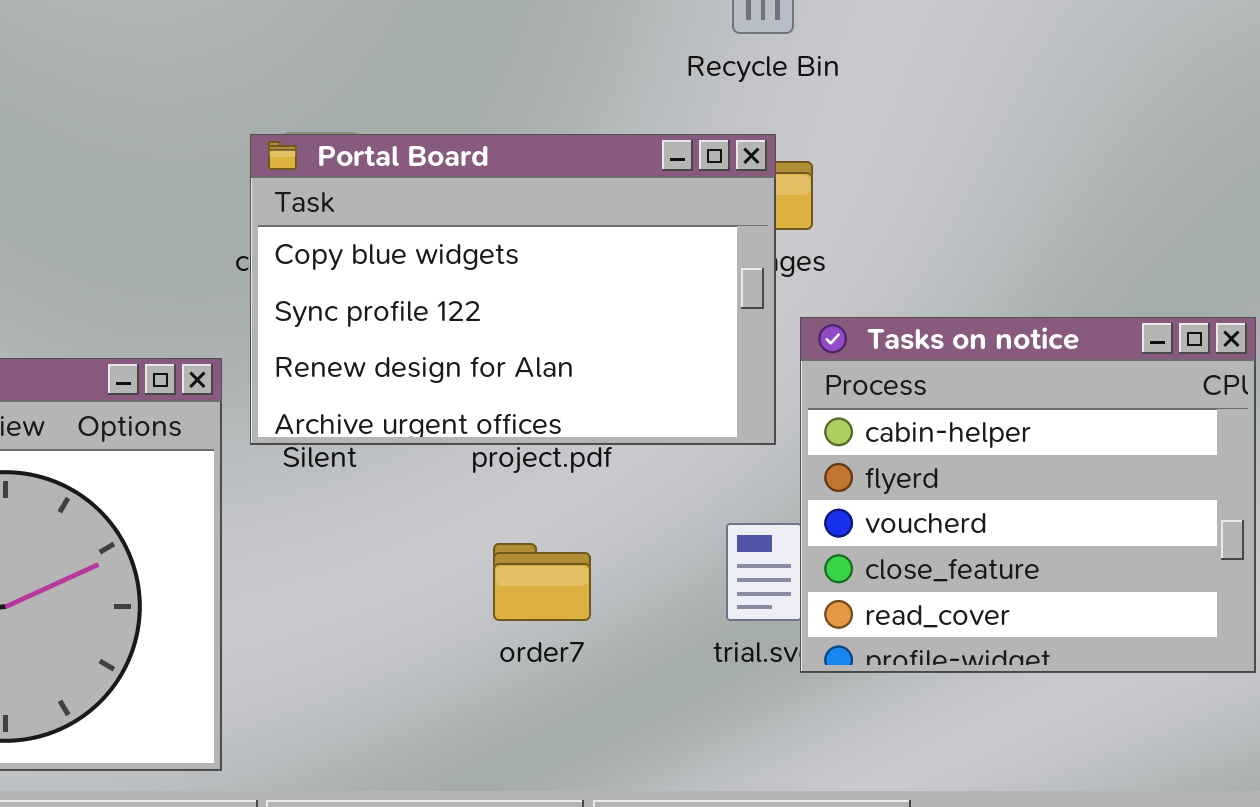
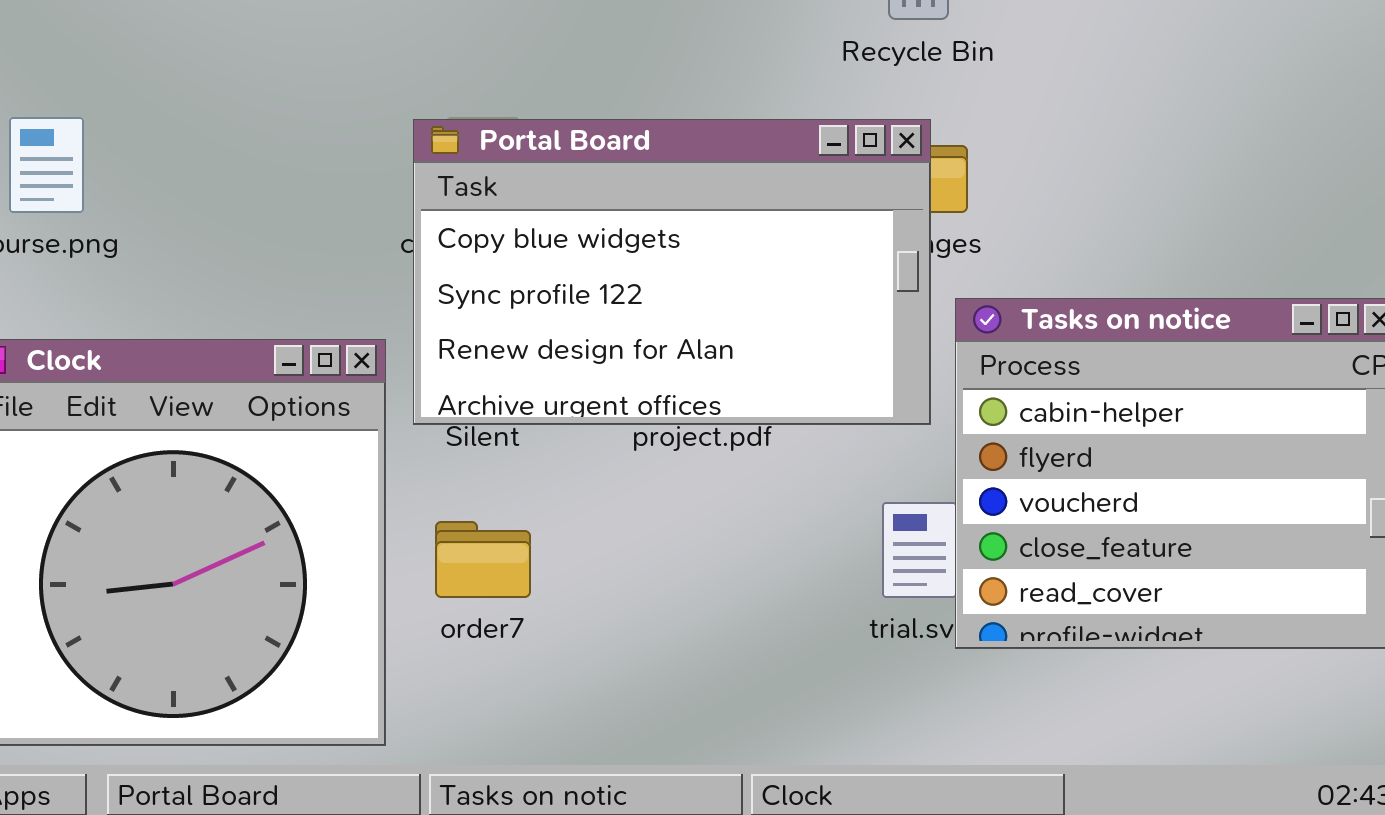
order7: [493,543,591,621] -> [435,521,531,598], moved

